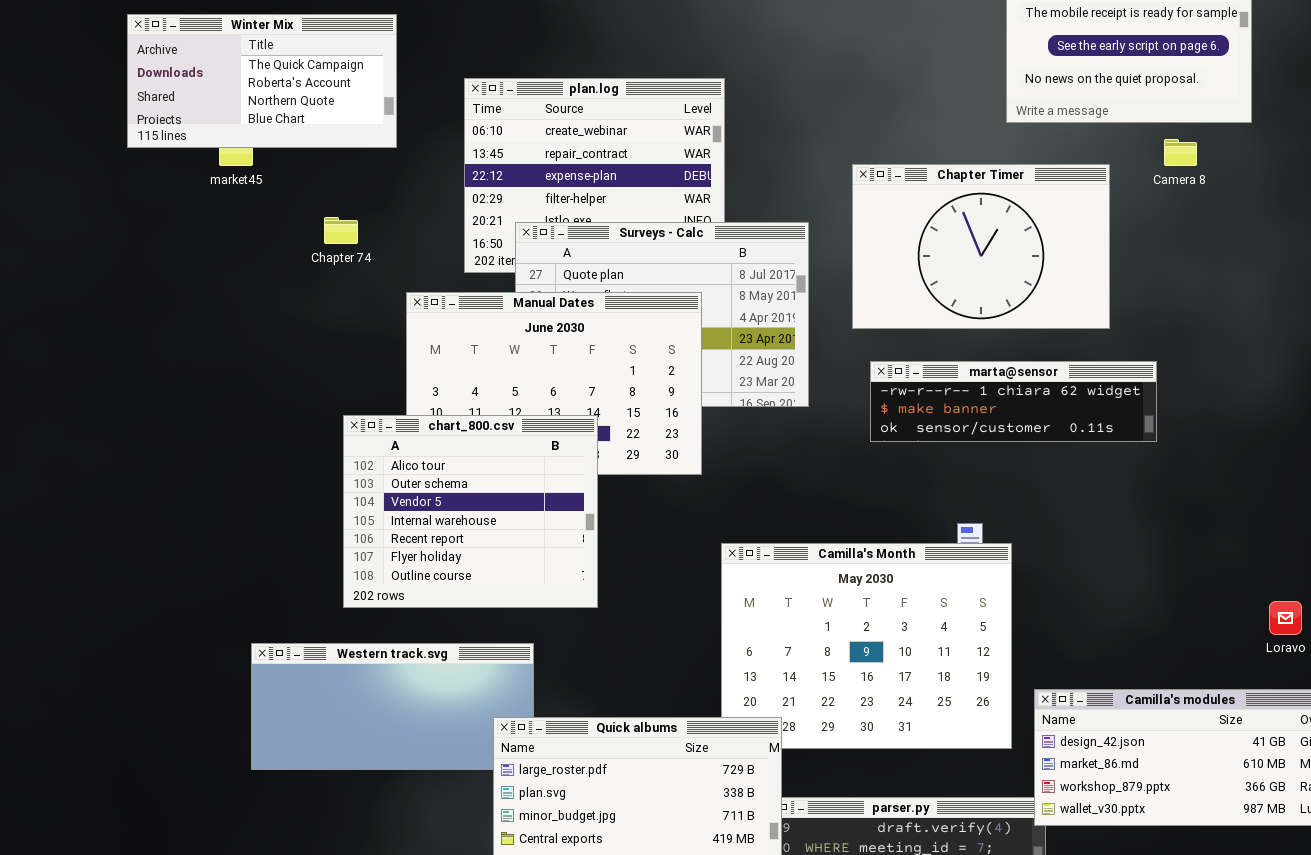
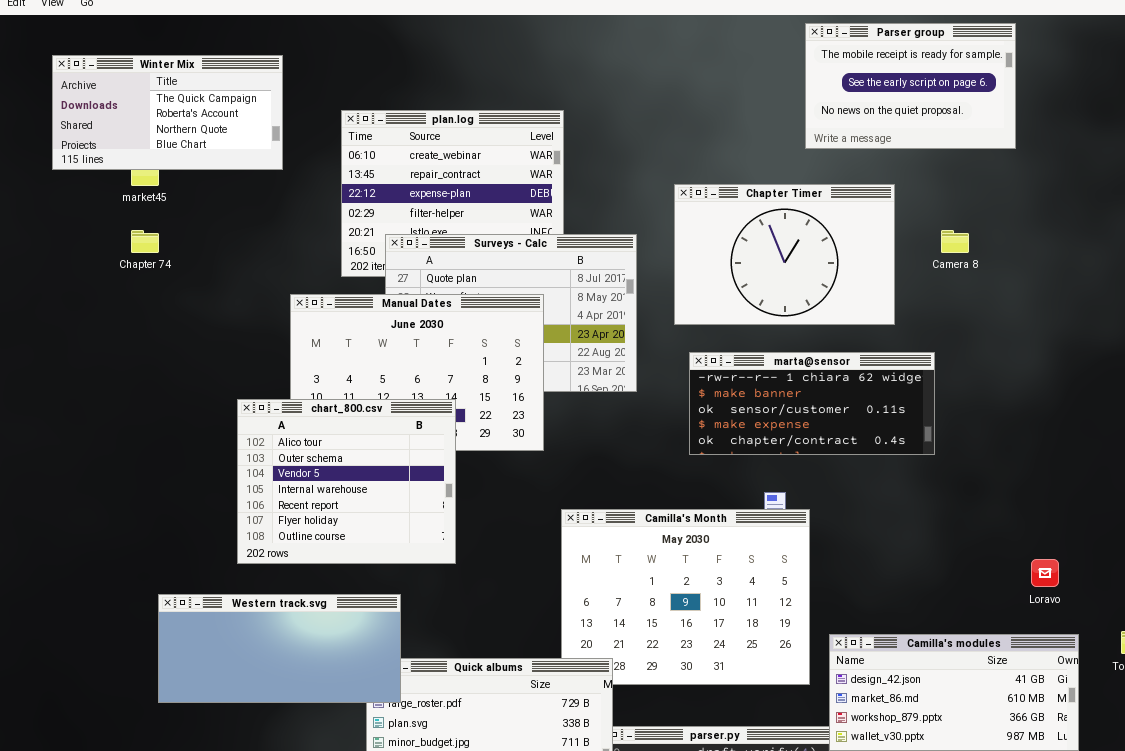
Camera 8: [1164,139,1197,166] -> [941,230,969,253], moved
Chapter 74: [324,217,358,244] -> [131,230,159,253], moved
marta@sensor: [870,361,1157,442] -> [689,352,935,455], resized
Western track.svg: [251,643,534,770] -> [158,594,401,703], raised

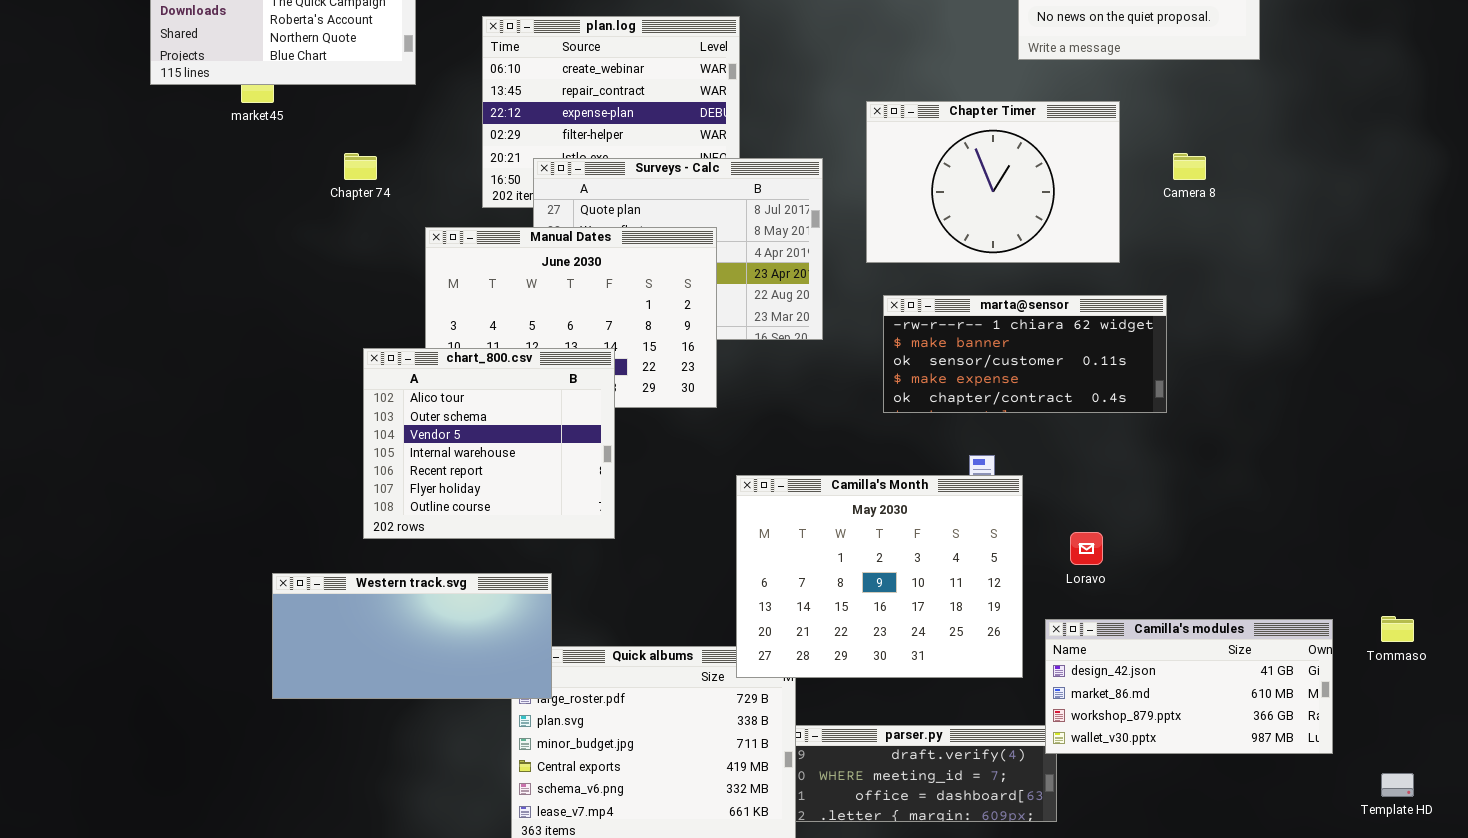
Chapter 74: [131,230,159,253] -> [344,153,377,180], moved
Camilla's Month: [561,509,810,685] -> [736,475,1023,678], raised
Loravo: [1031,559,1059,587] -> [1070,532,1103,565], moved

